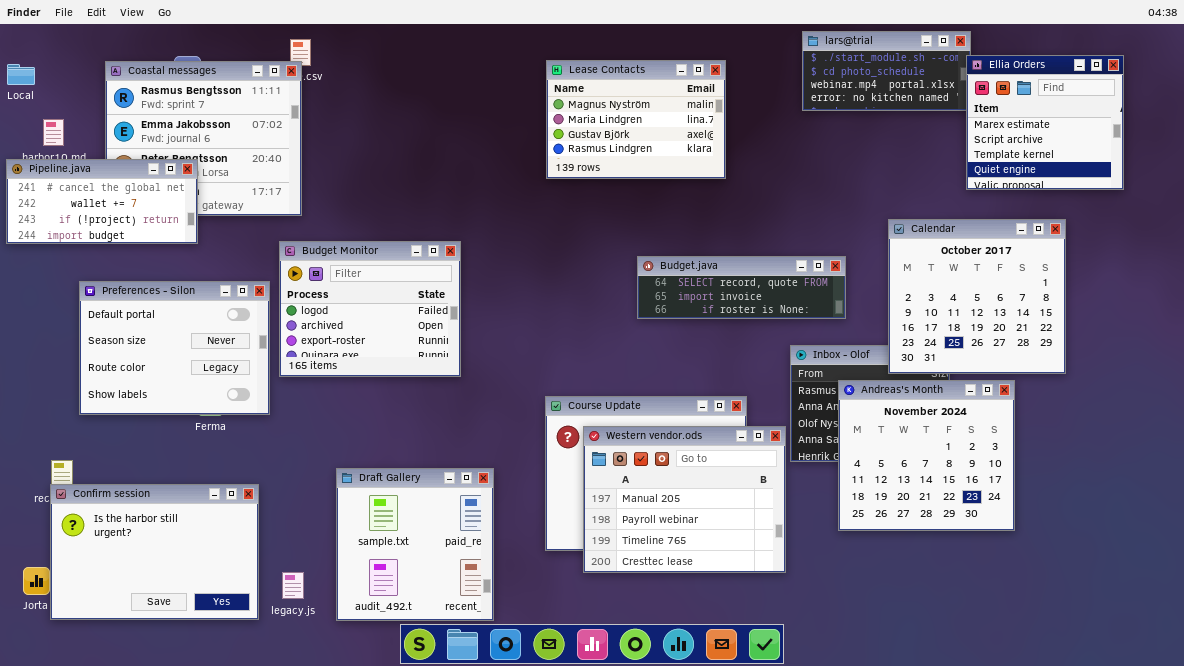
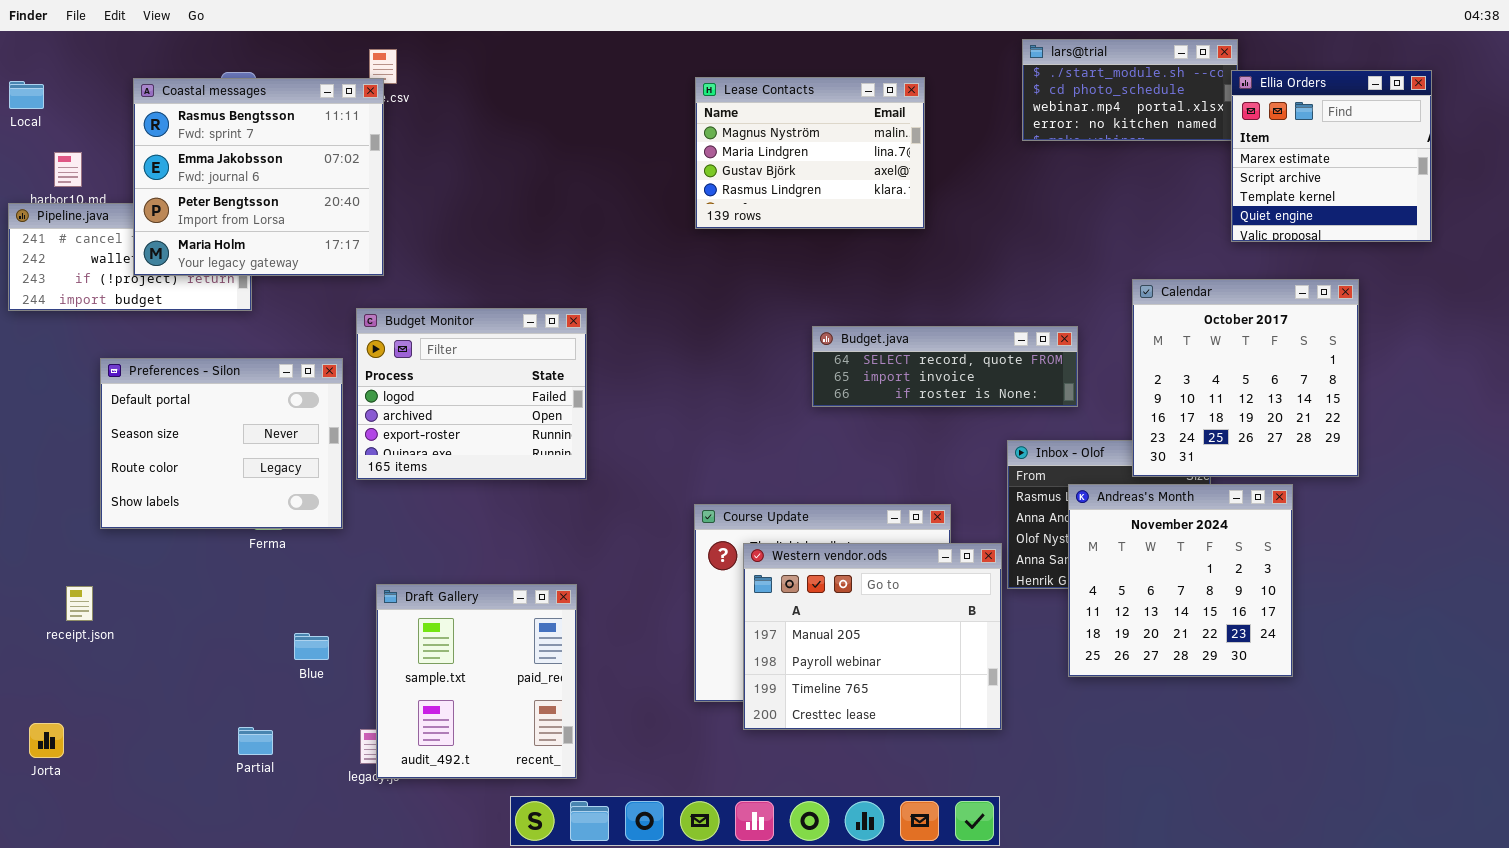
Coastal messages: [105,61,302,216] -> [133,78,384,276], raised
Draft Gallery: [336,468,494,621] -> [376,584,577,779], moved
Confirm session: [50,484,259,620] -> none, closed

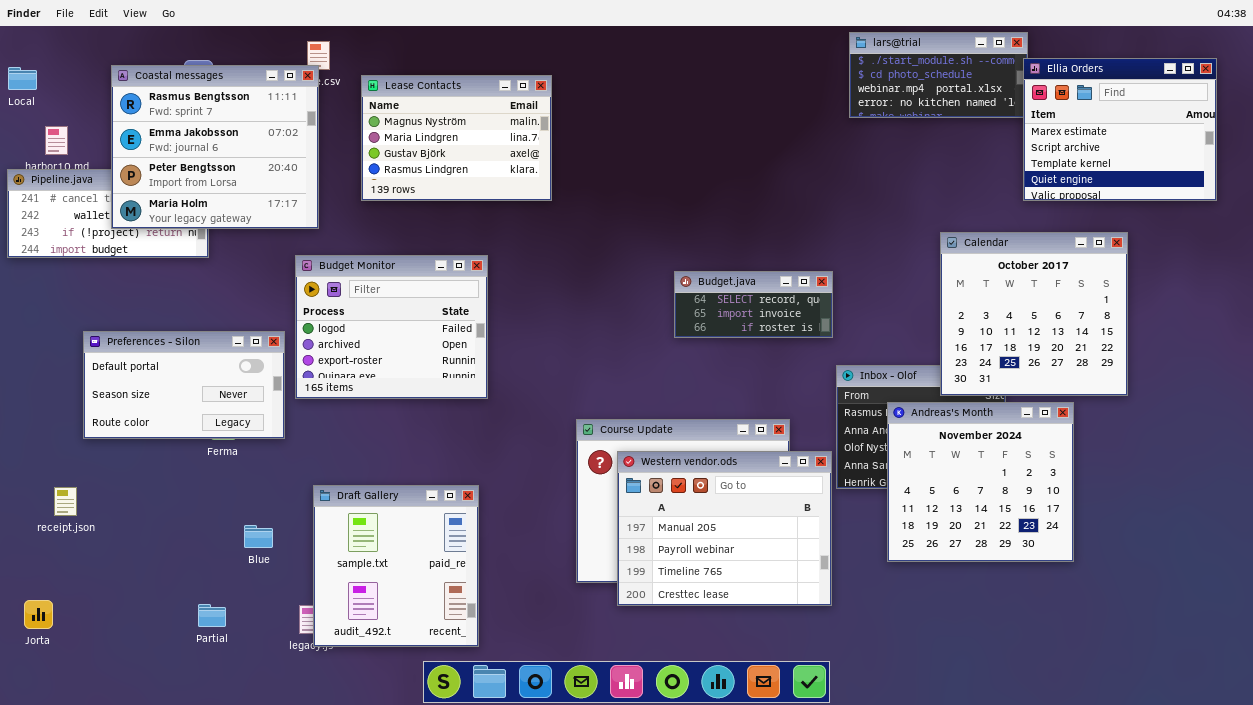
Ellia Orders: [1231,70,1432,242] -> [1023,58,1217,201], resized
Lease Contacts: [695,77,925,229] -> [361,75,552,201], moved
Budget.java: [812,326,1078,407] -> [674,271,833,338], resized
Preferences - Silon: [100,358,343,529] -> [83,331,285,439], resized

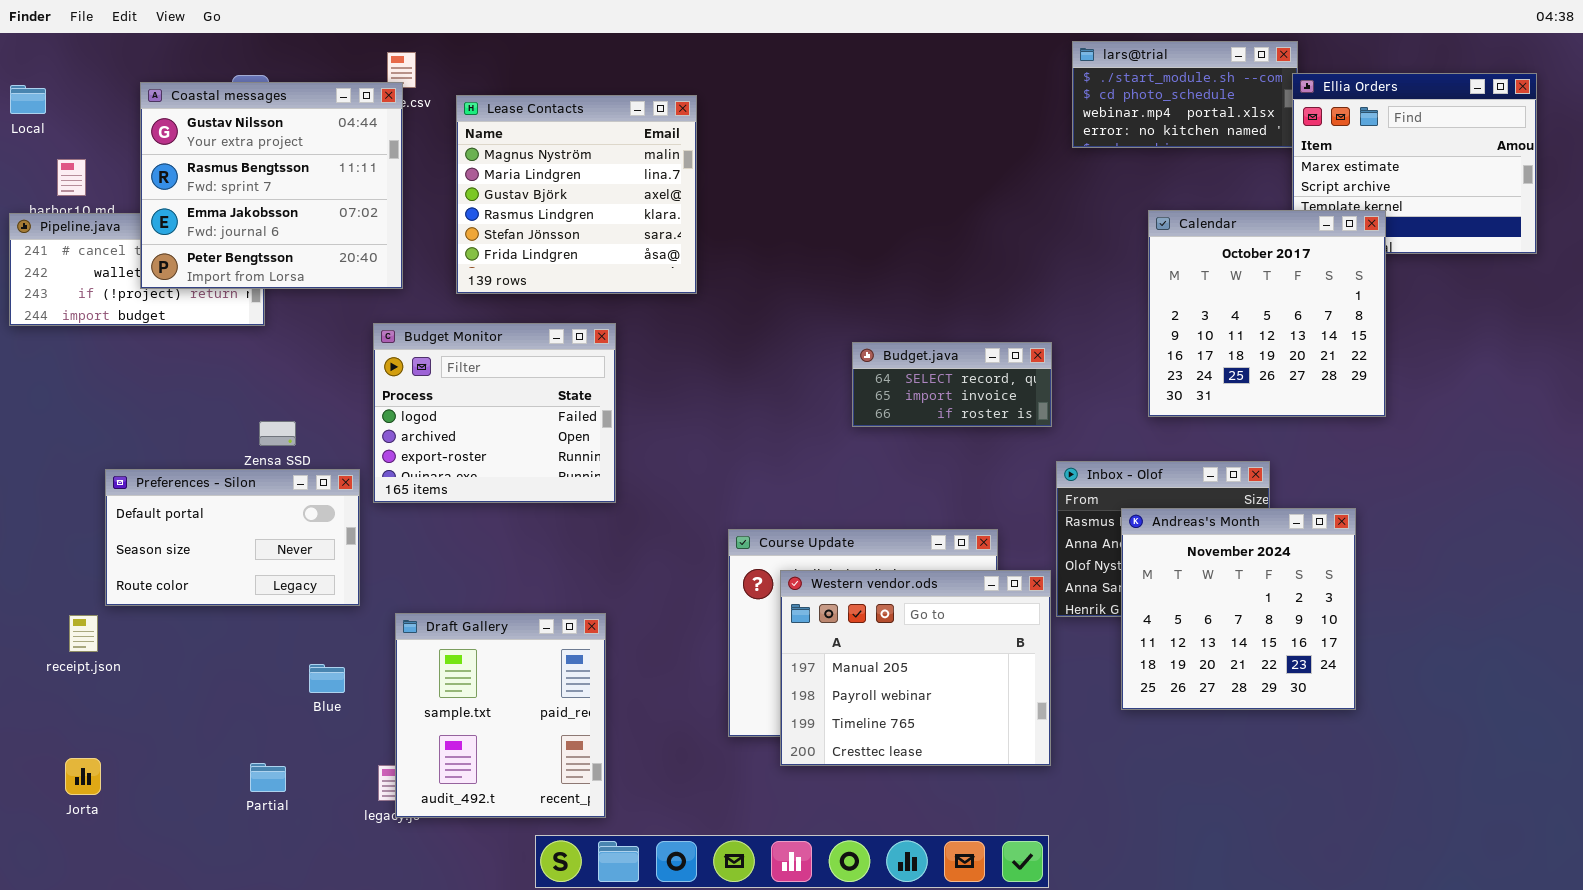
Coastal messages: [111,65,319,229] -> [140,82,403,289], scrolled up 1 row
Lease Contacts: [361,75,552,201] -> [456,95,697,294], resized
Calendar: [940,232,1128,396] -> [1148,210,1386,417], moved
Preferences - Silon: [83,331,285,439] -> [105,469,360,606], moved
Jorta: [24,600,53,629] -> [65,758,101,795], moved

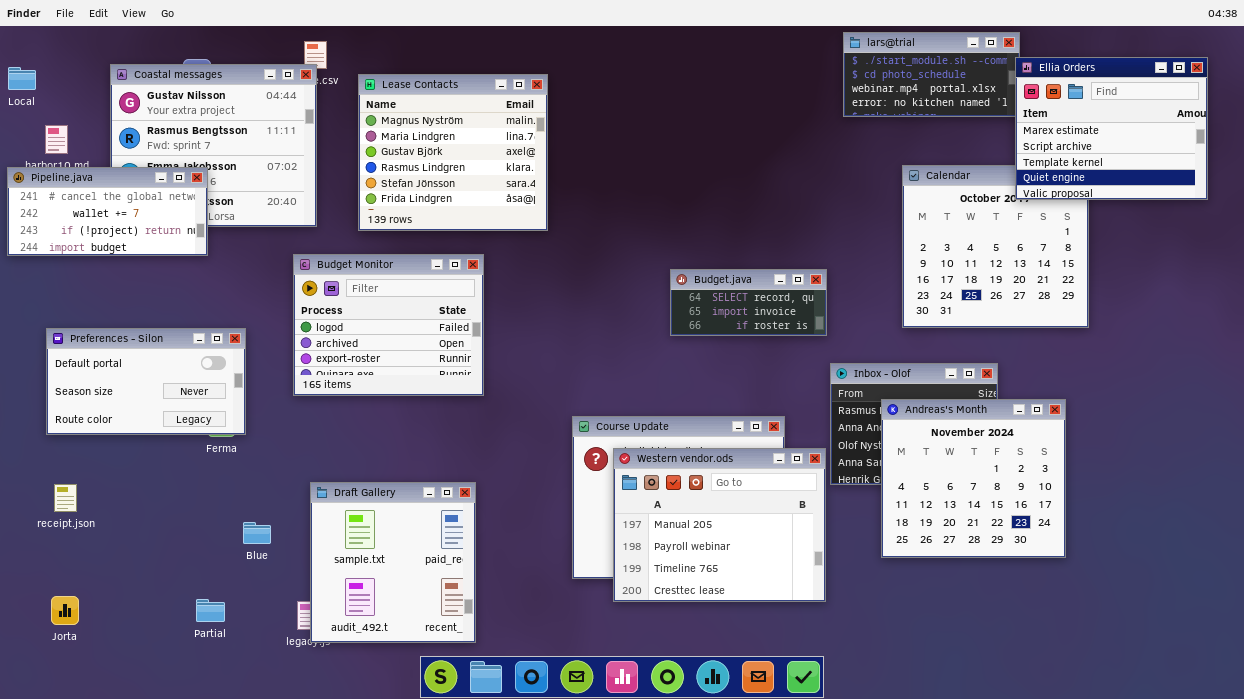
Ellia Orders: [1292,73,1537,254] -> [1015,57,1208,200], raised
Pipeline.java: [9,213,265,326] -> [7,167,208,256], raised
Preferences - Silon: [105,469,360,606] -> [46,328,246,435], moved

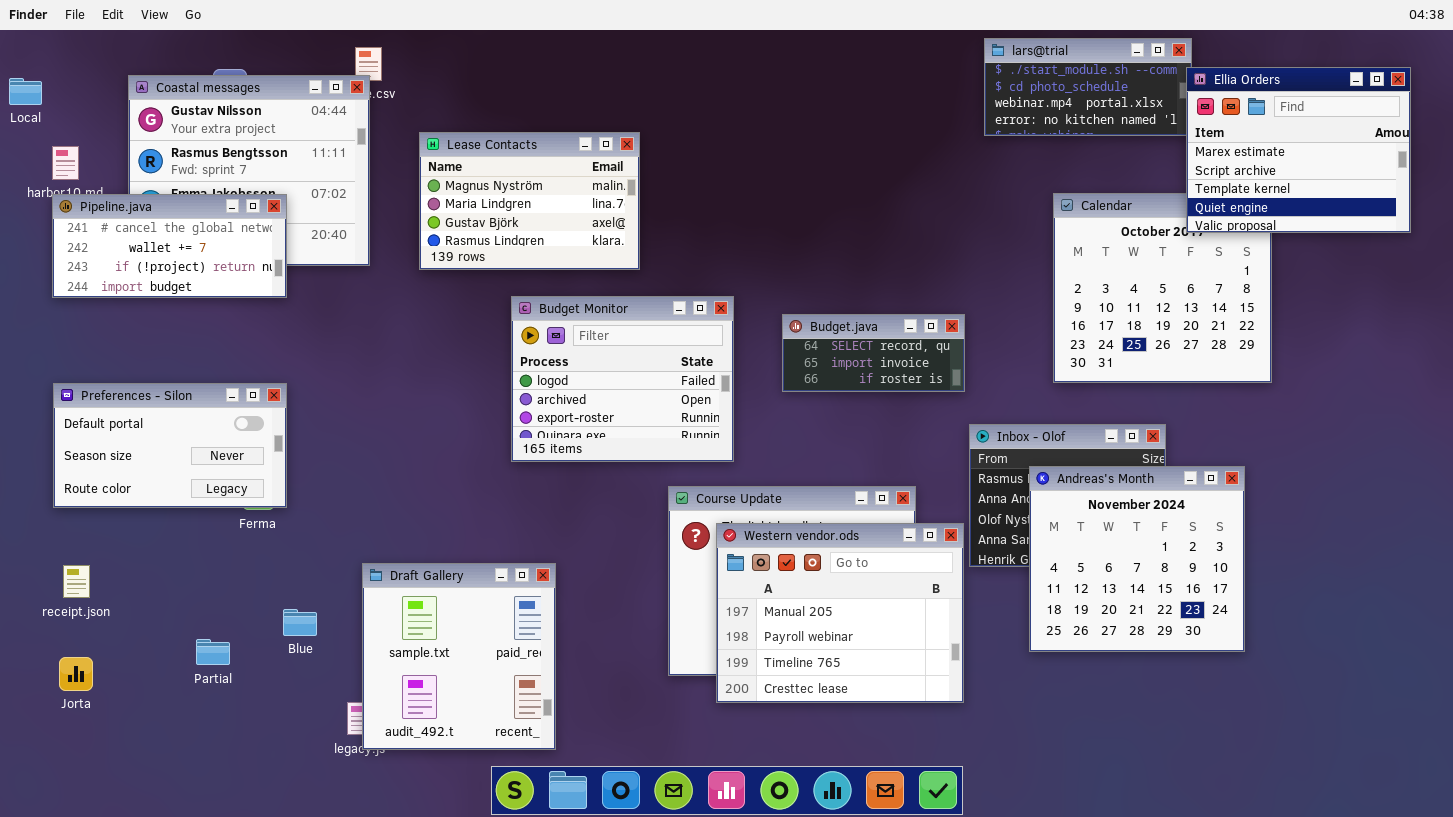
Lease Contacts: [358,74,548,231] -> [419,132,640,270], resized
Pipeline.java: [7,167,208,256] -> [52,194,287,298], moved
Budget Monitor: [293,254,484,396] -> [511,296,734,462], moved
Jorta: [51,596,79,625] -> [59,657,93,691], moved
Partial: [196,599,225,622] -> [196,639,230,665], moved

